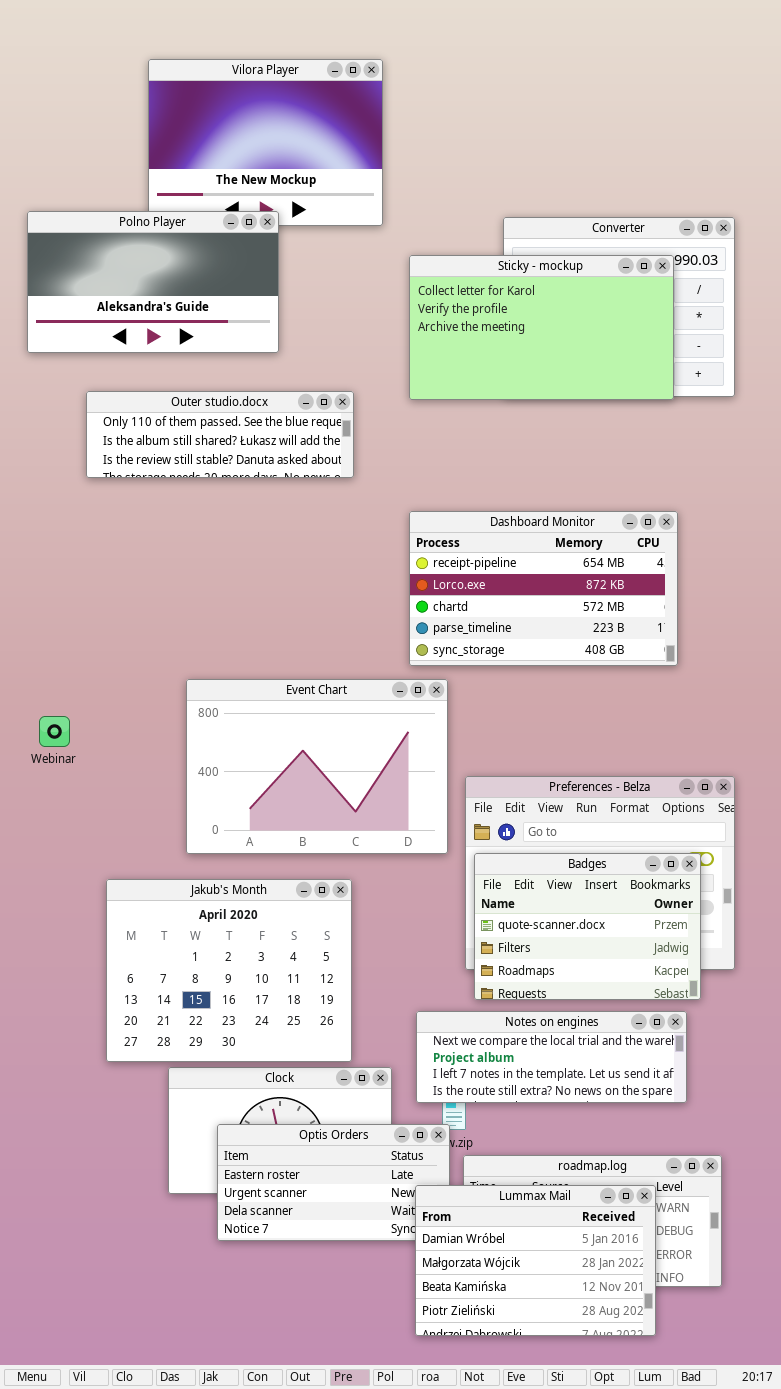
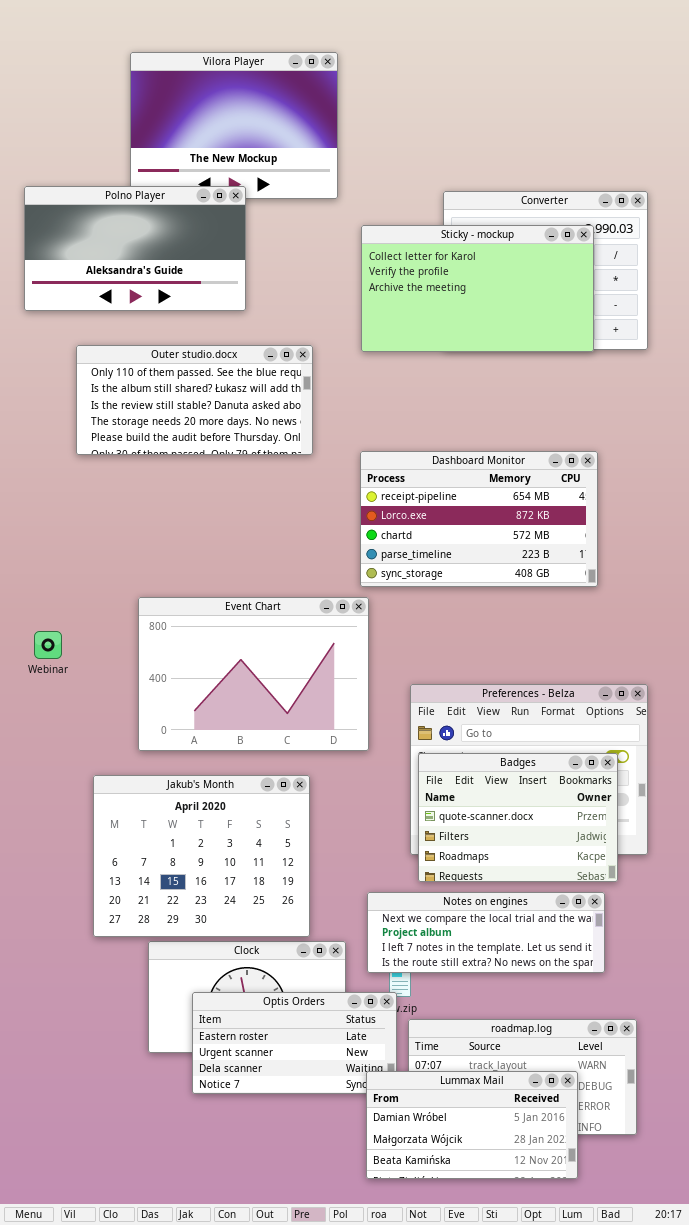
Outer studio.docx: [86,391,354,478] -> [76,345,313,455], resized
Event Chart: [186,679,448,854] -> [138,597,369,751], moved
Lummax Mail: [415,1185,656,1336] -> [366,1071,578,1179], resized

